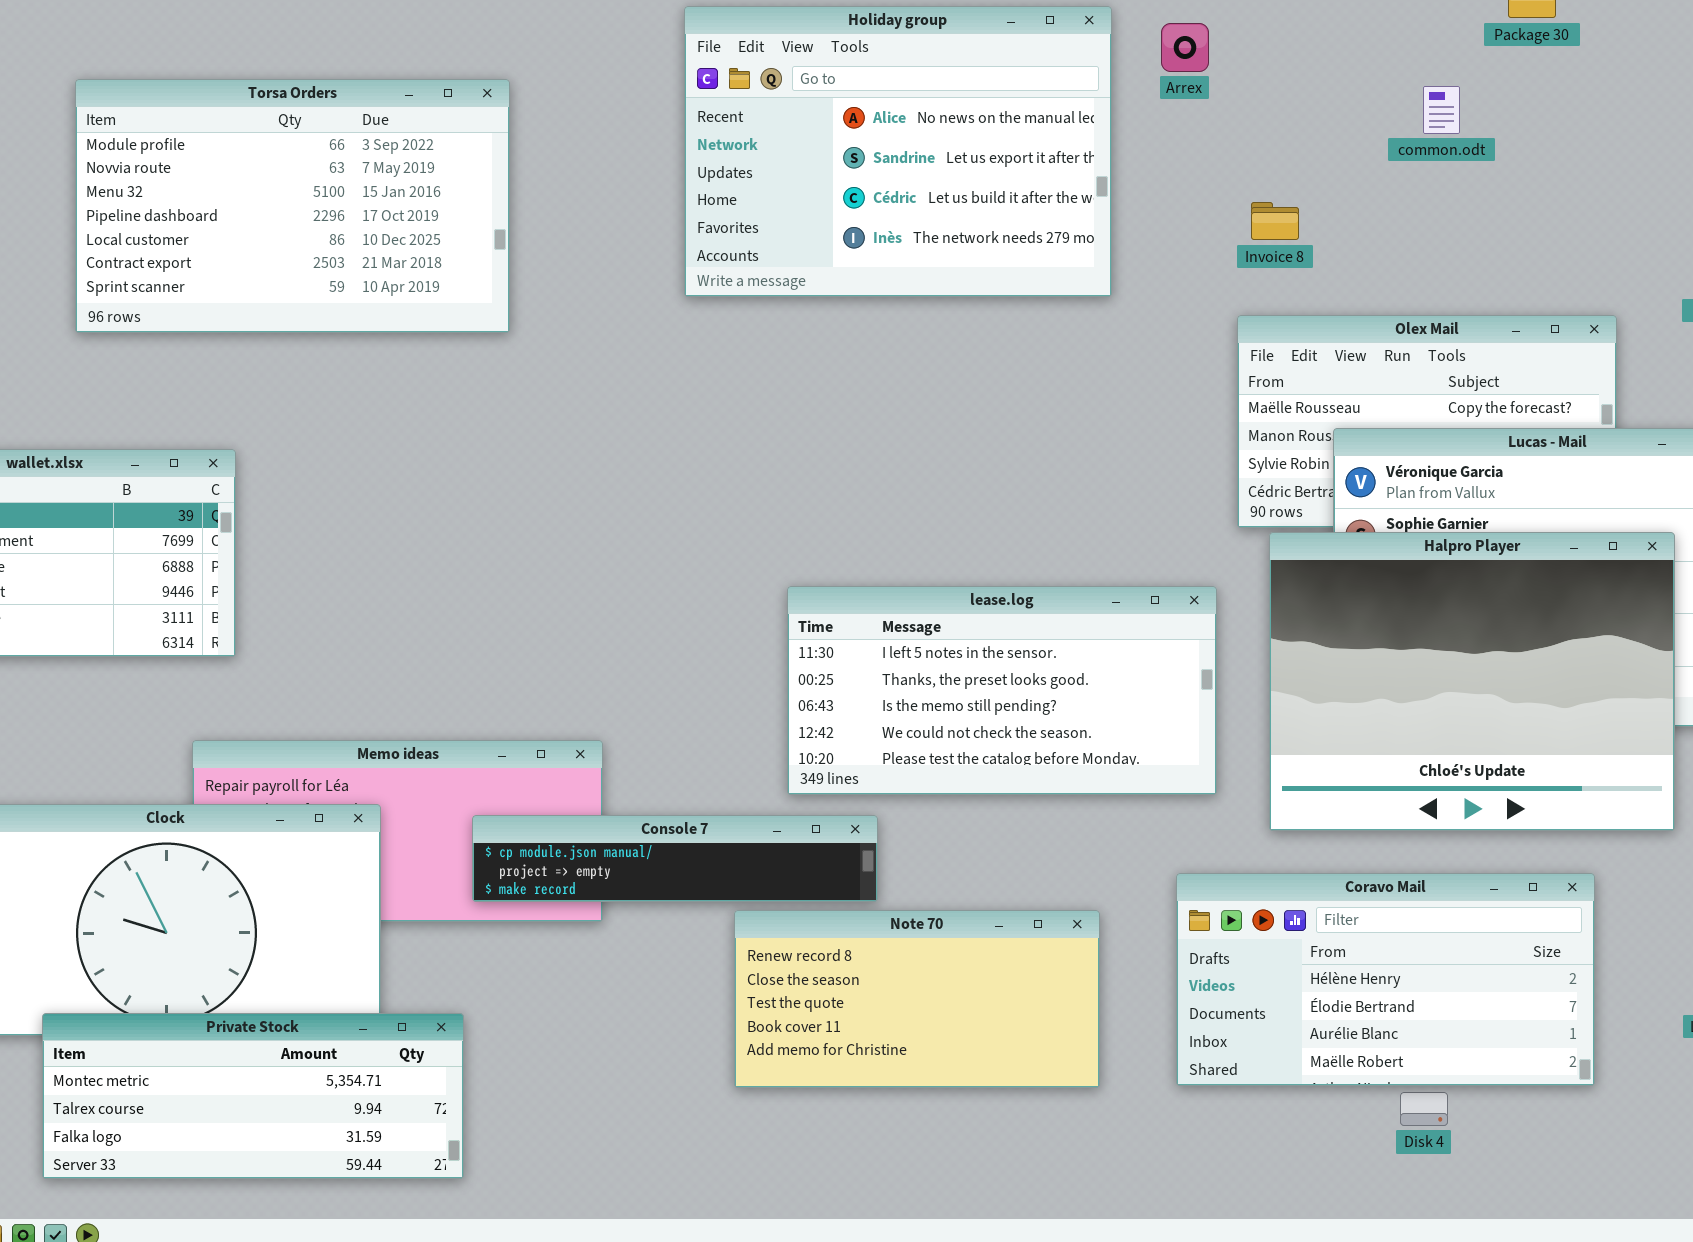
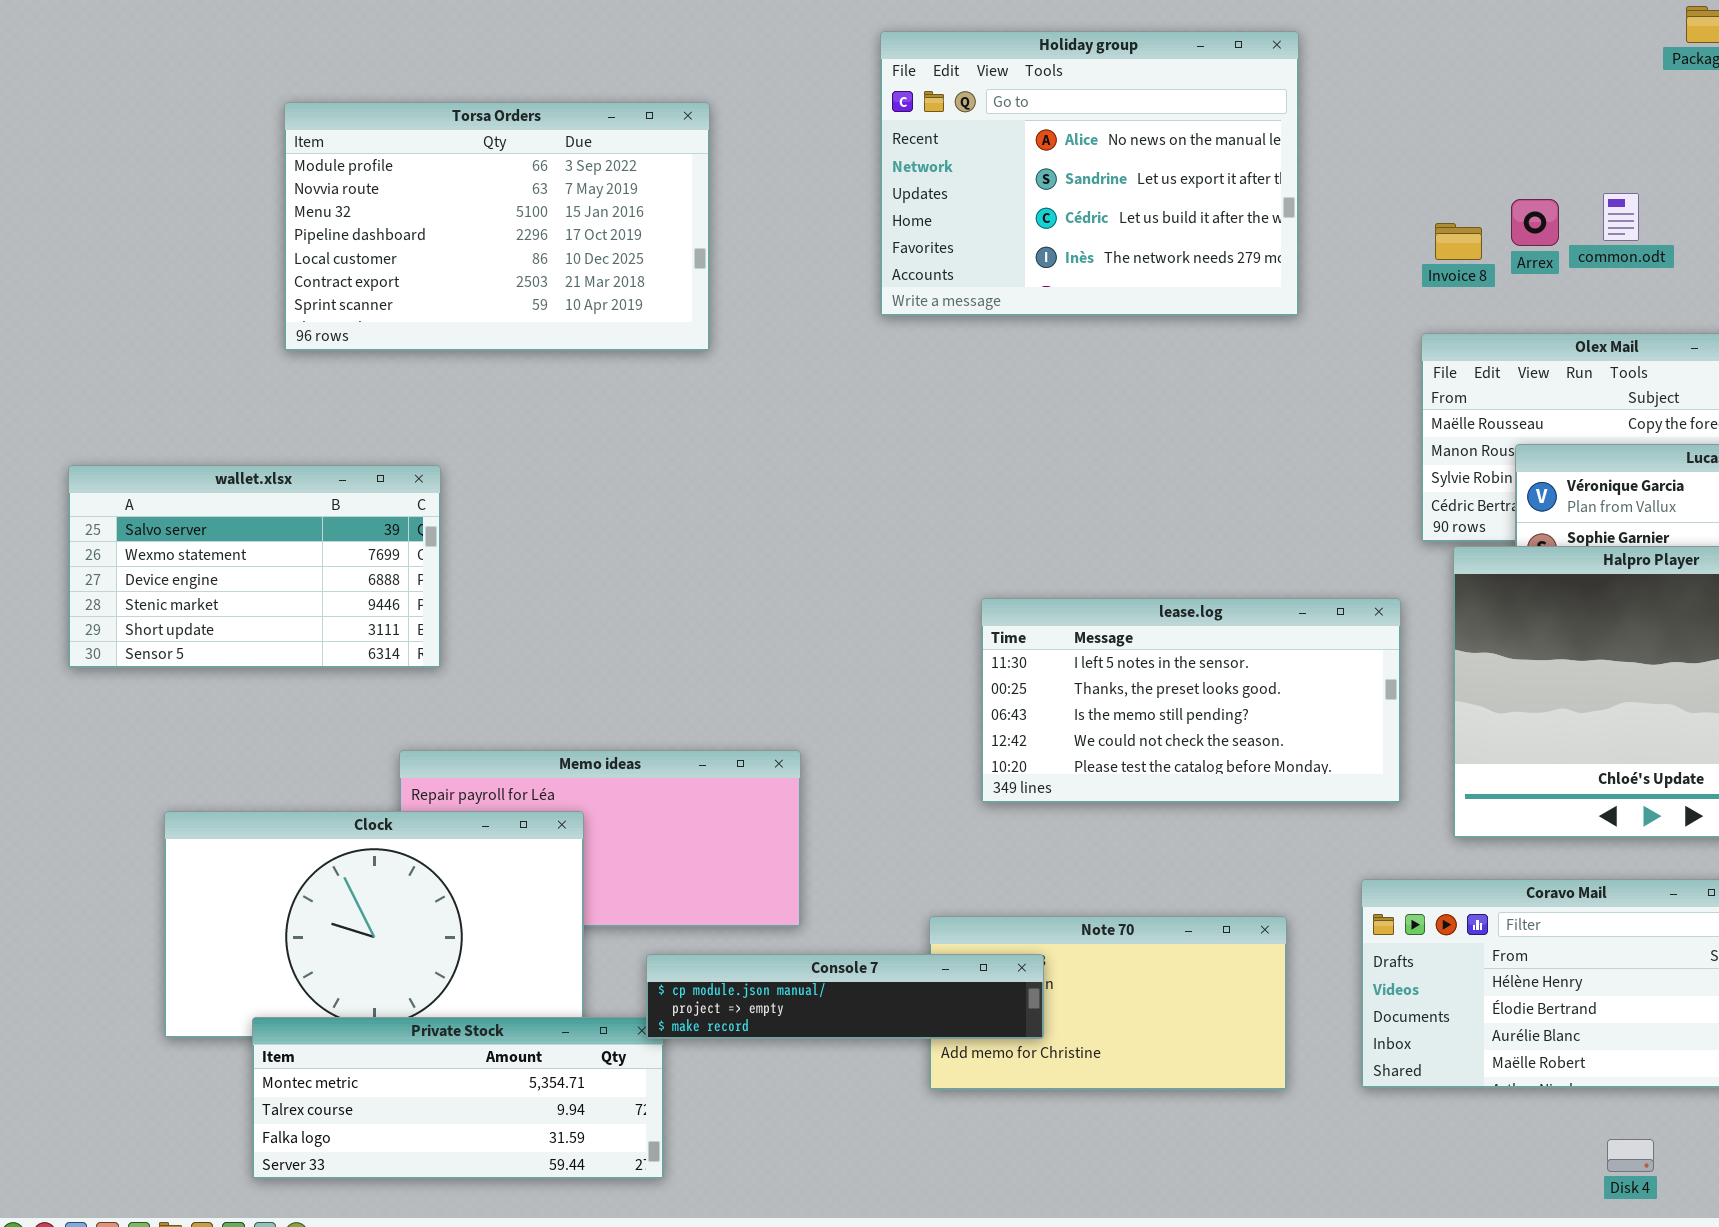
Arrex: [1161,23,1209,72] -> [1511,199,1559,246], moved
common.odt: [1423,86,1460,134] -> [1603,193,1639,241], moved
Console 7: [472,815,878,902] -> [646,954,1044,1039], moved
Disk 4: [1400,1092,1448,1126] -> [1607,1139,1654,1172], moved

